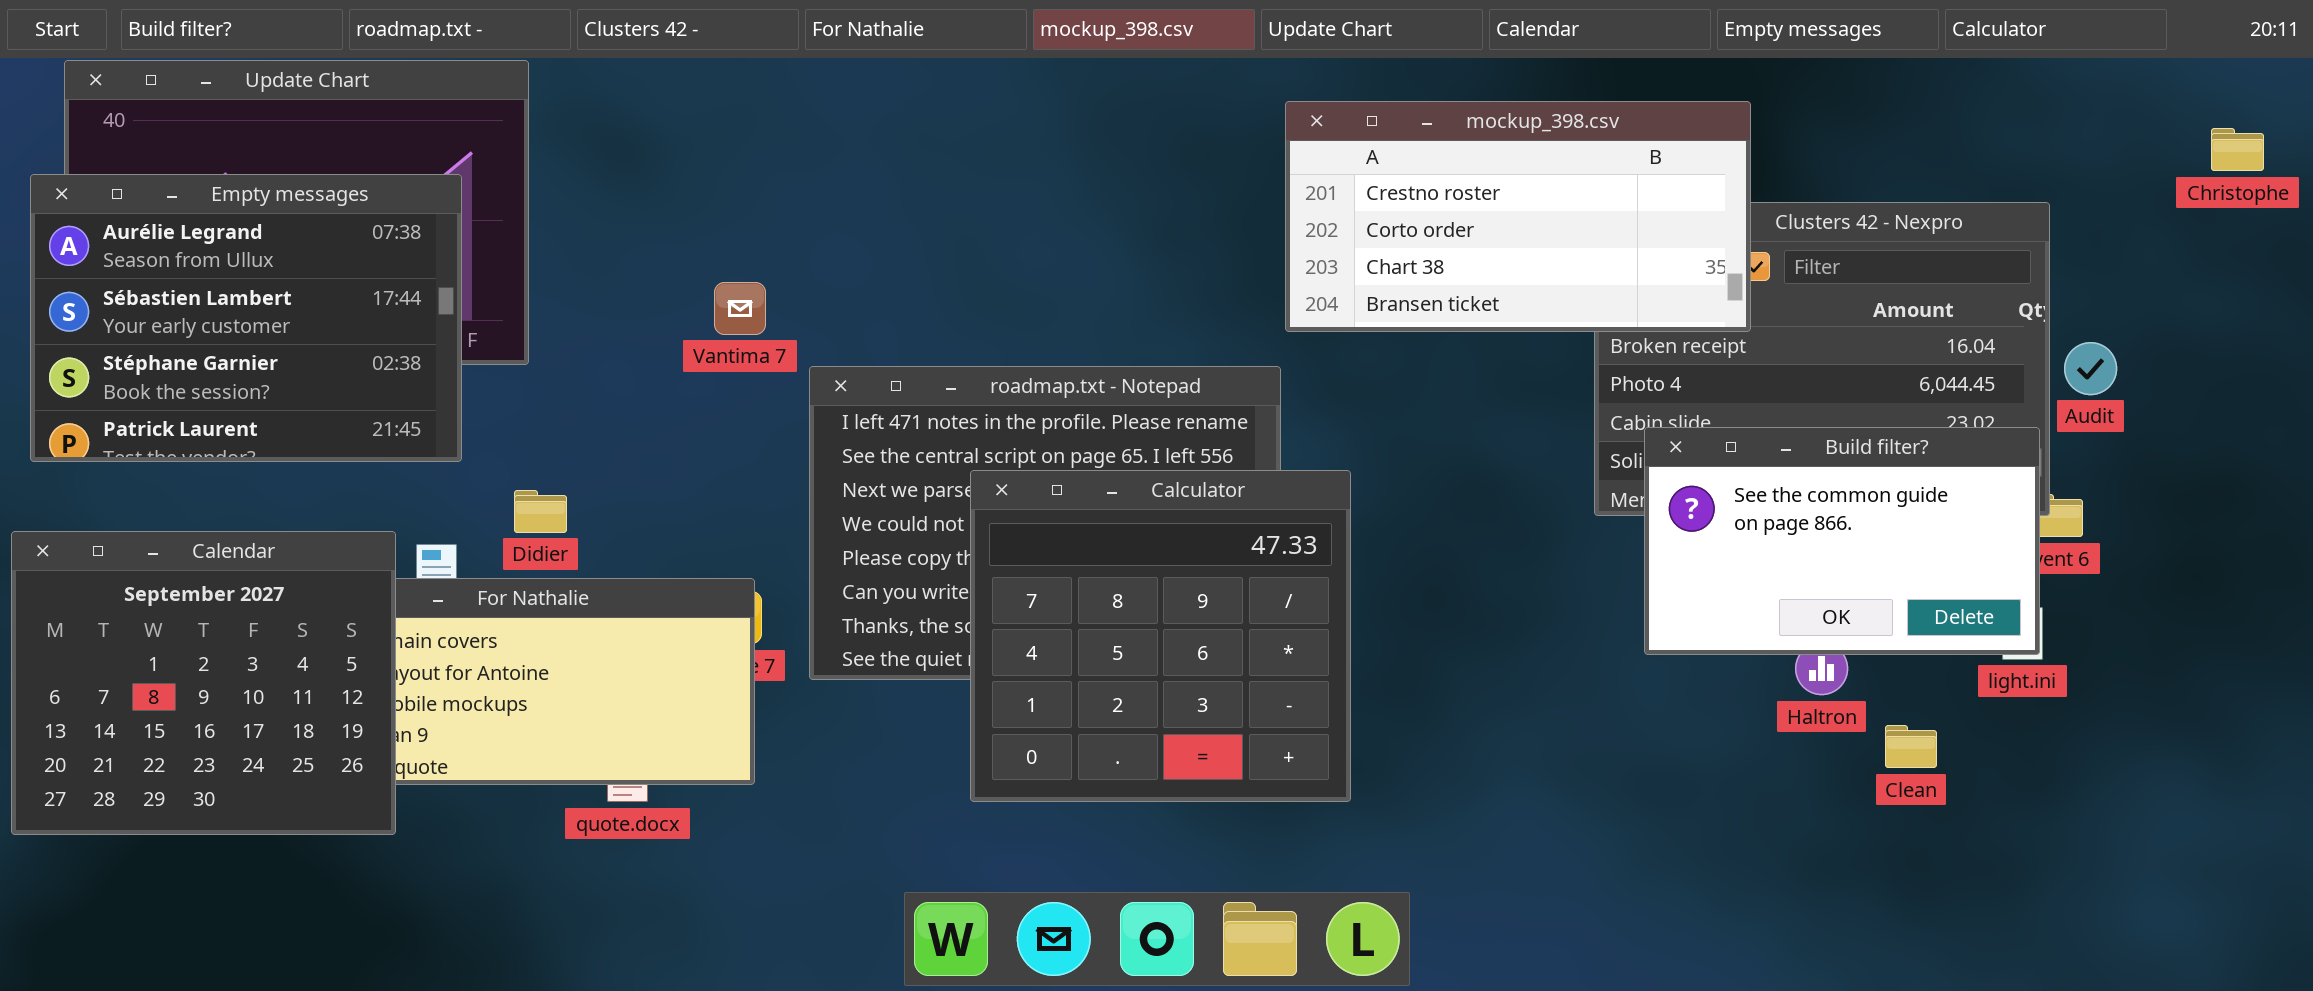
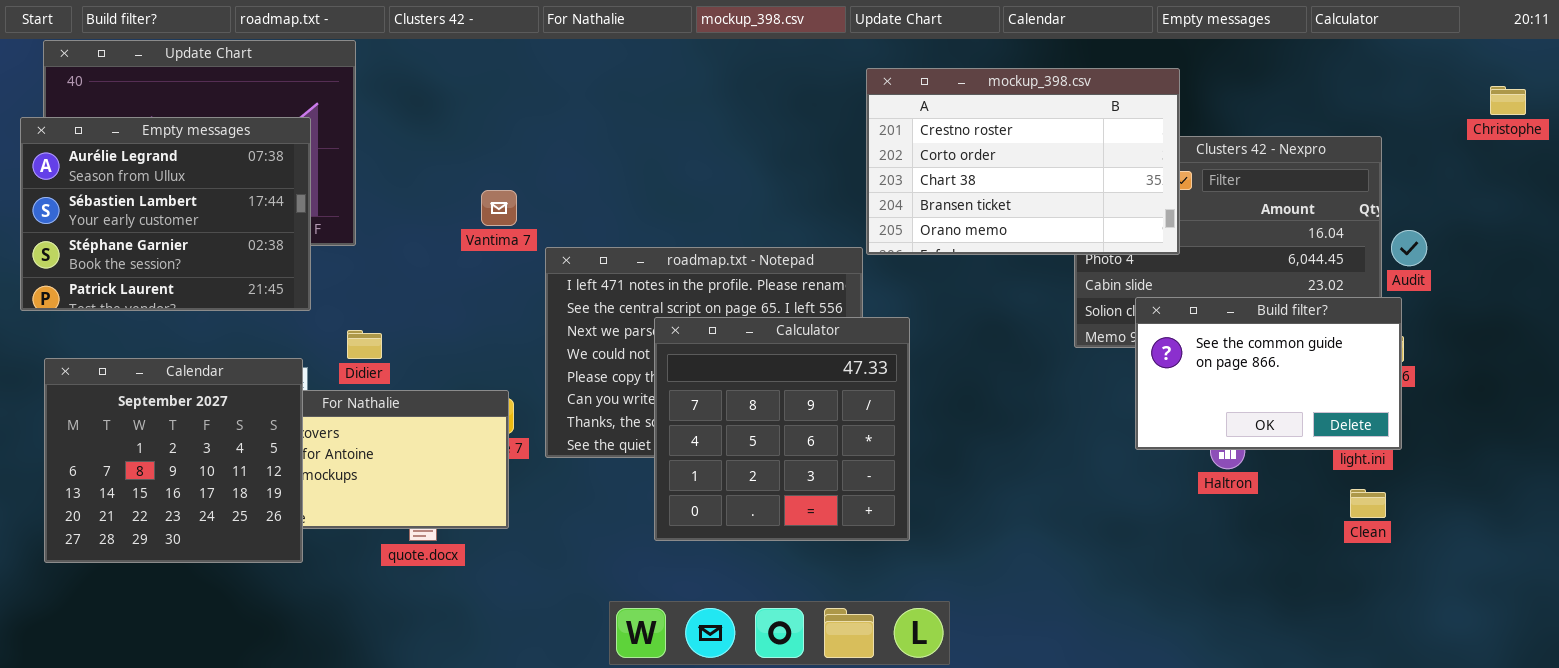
mockup_398.csv: [1285,101,1751,332] -> [866,68,1180,255], resized
Build filter?: [1644,427,2040,655] -> [1135,297,1402,450], moved
Calendar: [11,531,396,835] -> [44,358,303,563], moved
Clean: [1885,725,1937,768] -> [1350,489,1386,518], moved

